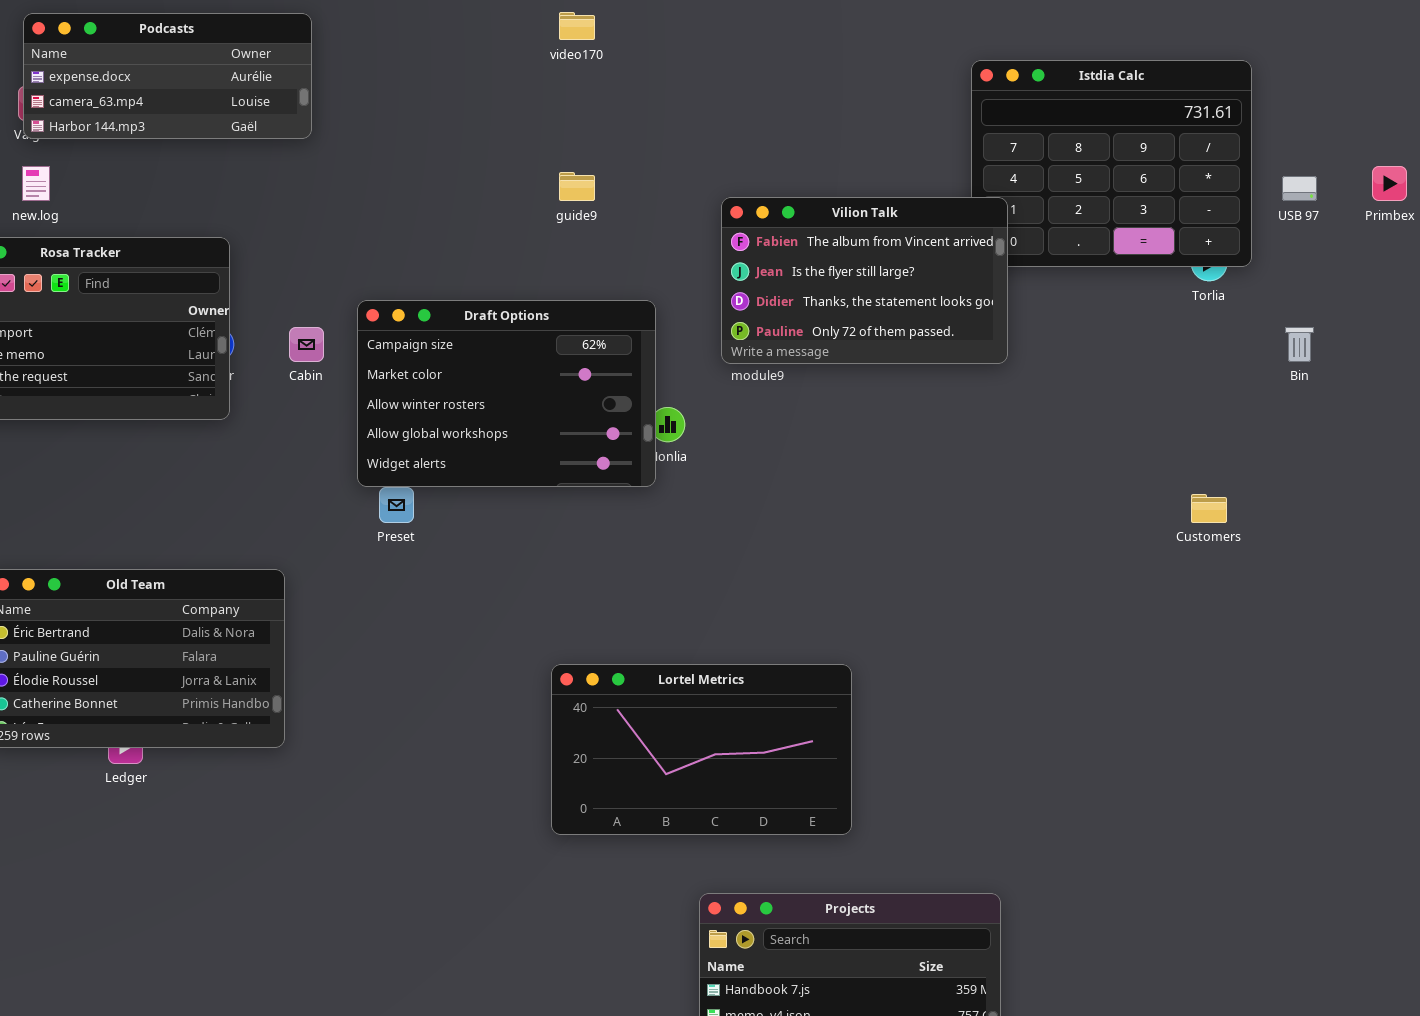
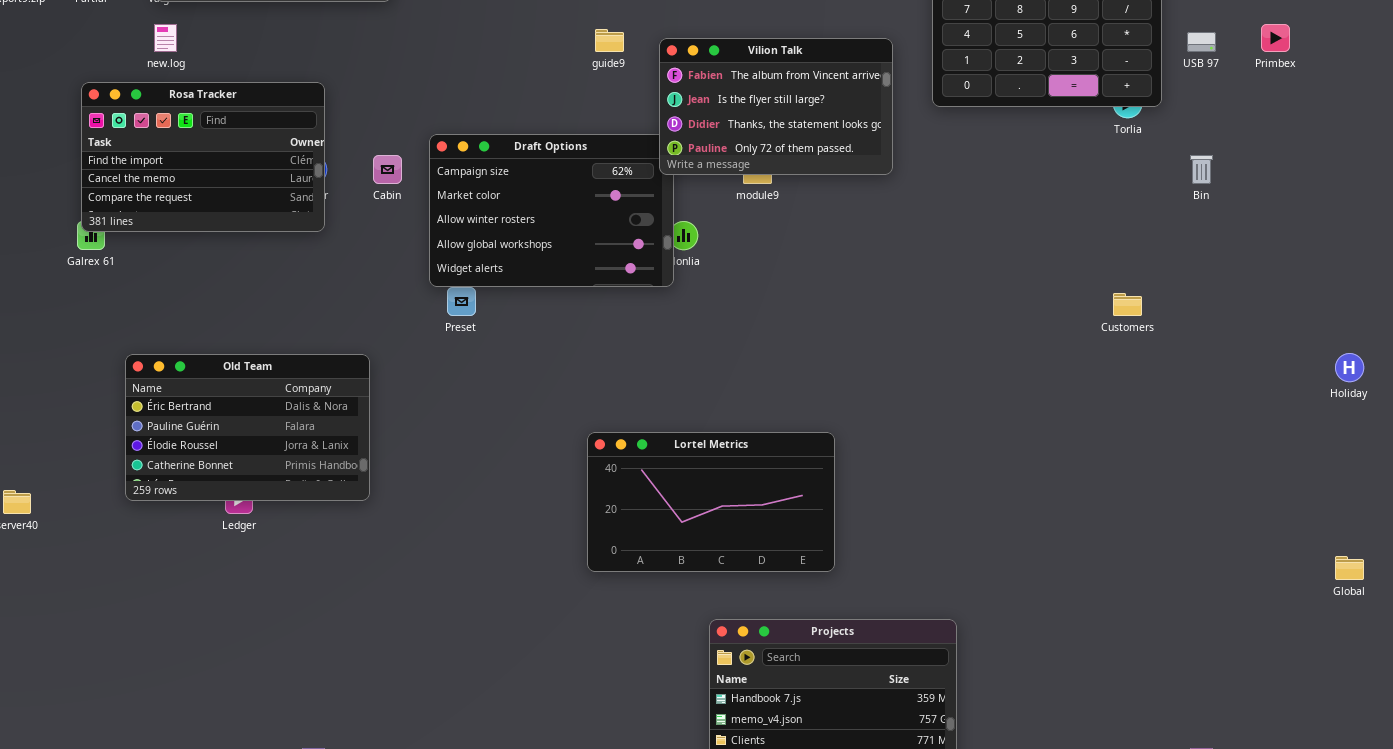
Vilion Talk: [721,197,1008,364] -> [659,38,893,175], moved

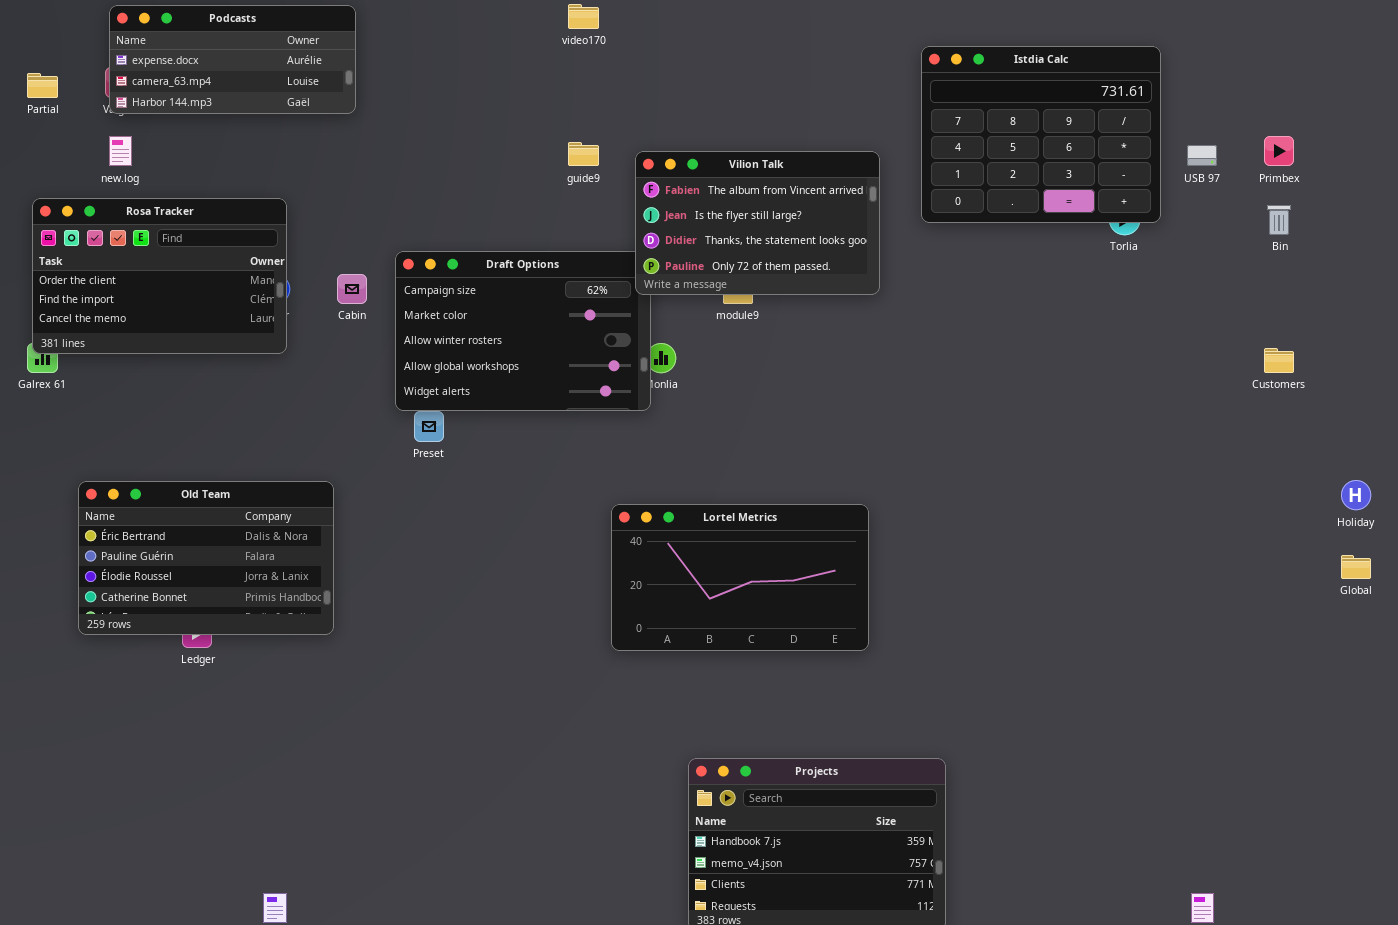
Rosa Tracker: [81,82,325,232] -> [32,198,287,354], scrolled up 1 row
Bin: [1190,155,1213,184] -> [1267,205,1291,235], moved
Customers: [1113,293,1142,316] -> [1264,348,1294,373], moved
Lortel Metrics: [587,432,835,572] -> [611,504,869,651], moved
Global: [1335,556,1364,580] -> [1341,555,1371,579], moved

